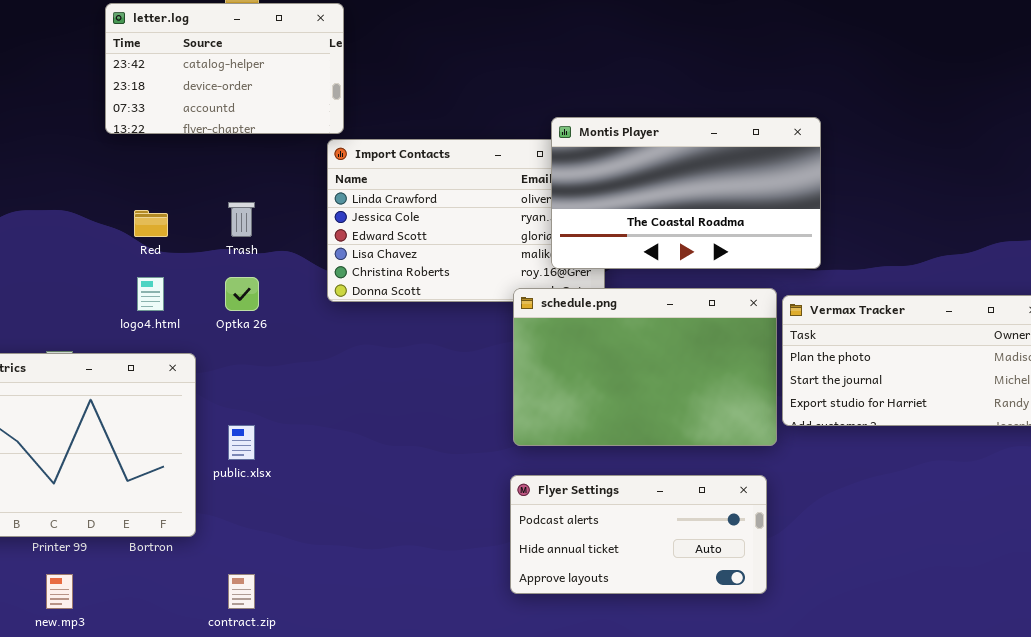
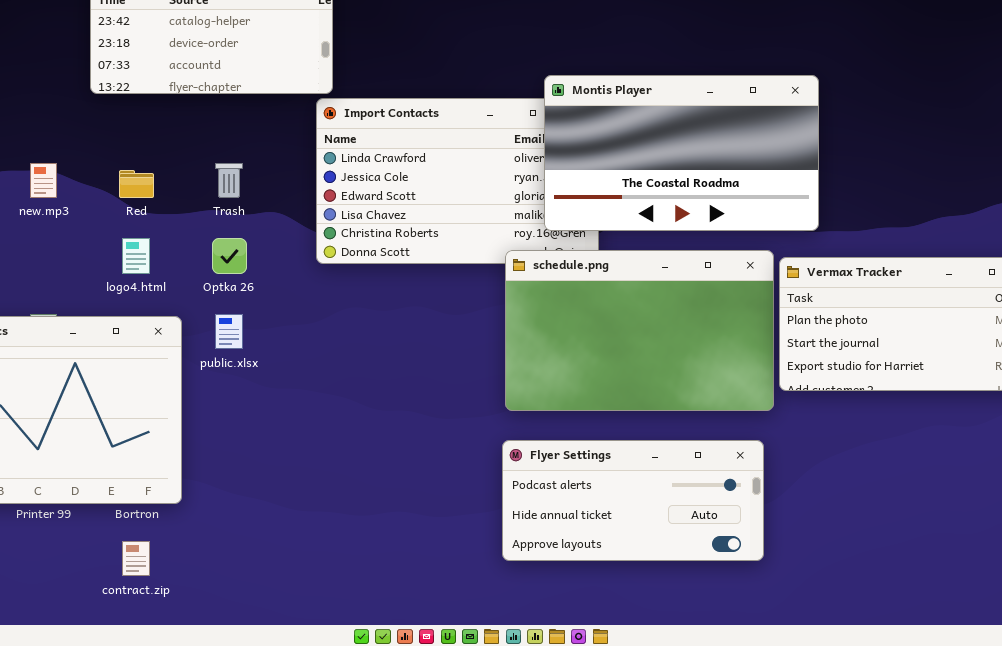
public.xlsx: [228,425,255,460] -> [215,314,243,349], moved
new.mp3: [46,574,73,609] -> [30,163,57,198], moved
contract.zip: [228,574,255,609] -> [122,541,150,576], moved

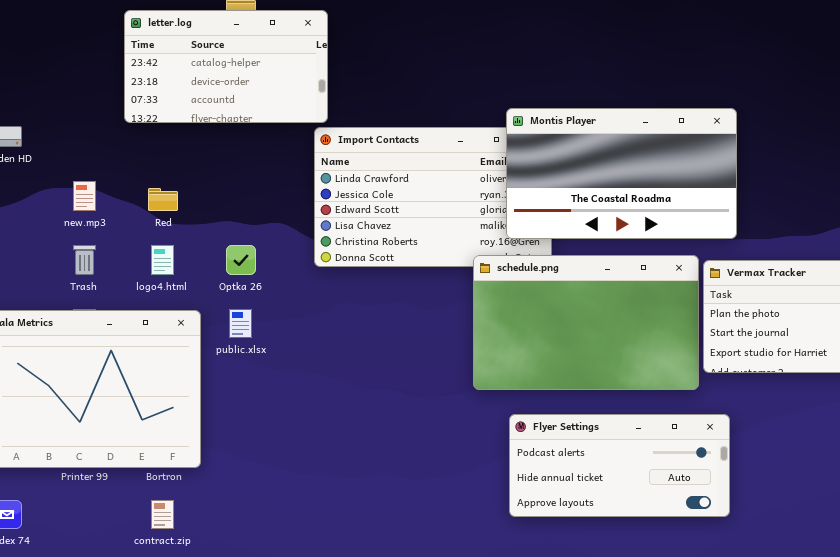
Trash: [215,163,243,198] -> [73,245,96,275], moved
Flyer Settings: [502,440,764,561] -> [509,414,730,517], moved

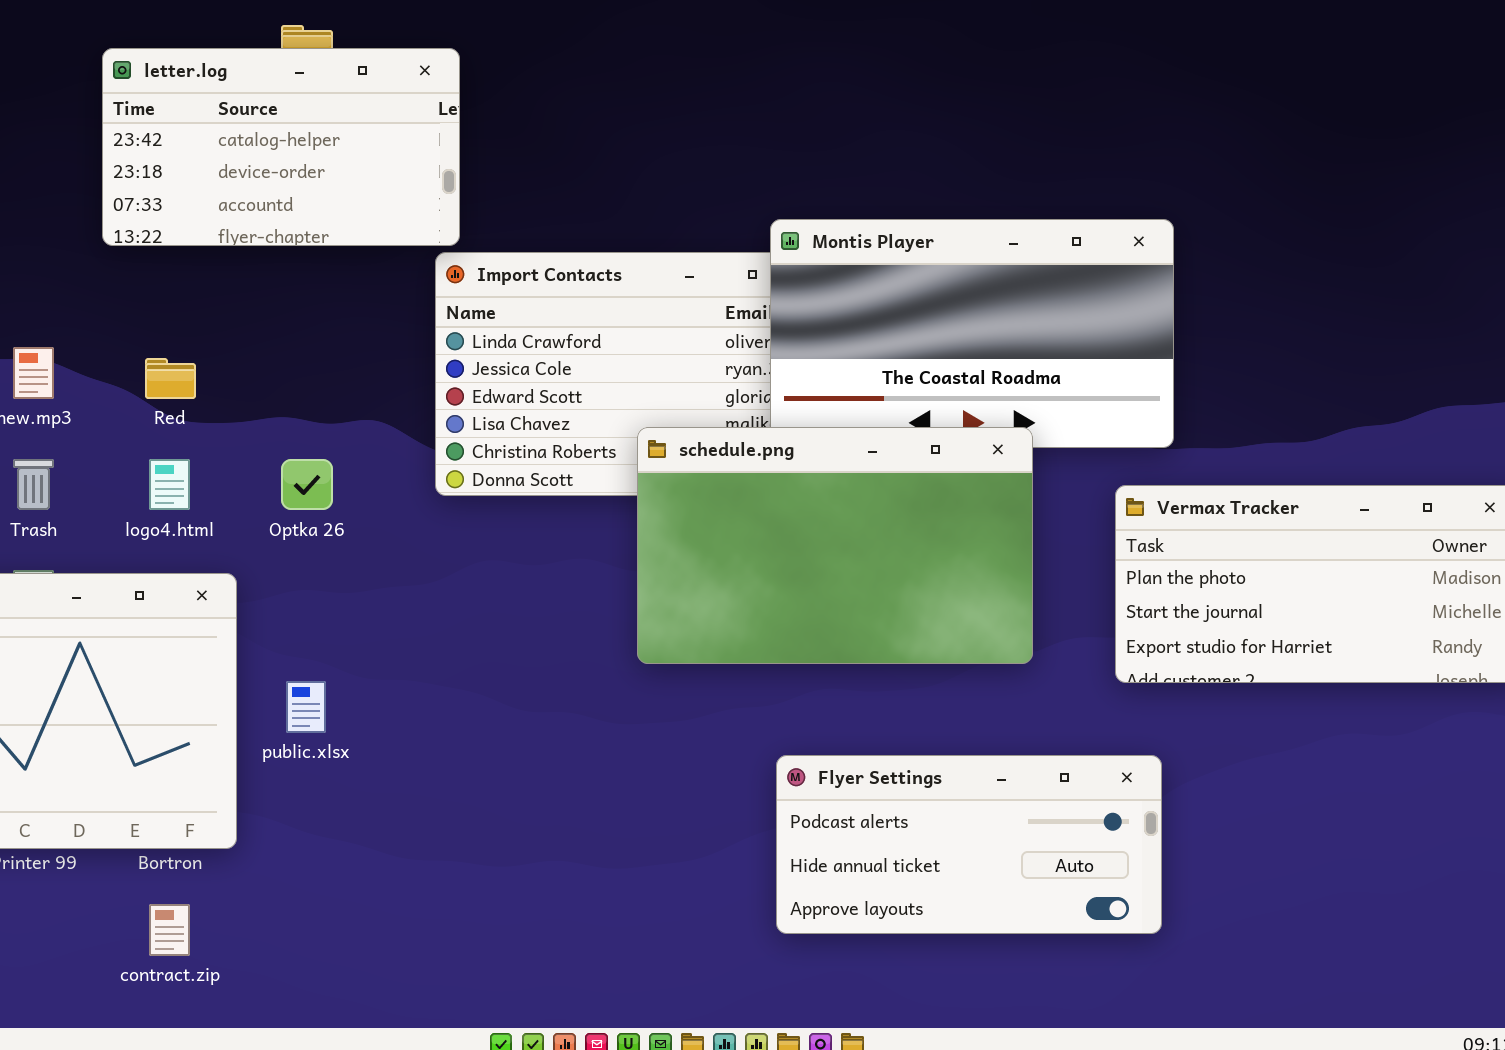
schedule.png: [473,255,699,390] -> [637,427,1033,664], moved
public.xlsx: [229,309,252,338] -> [286,681,326,733], moved

